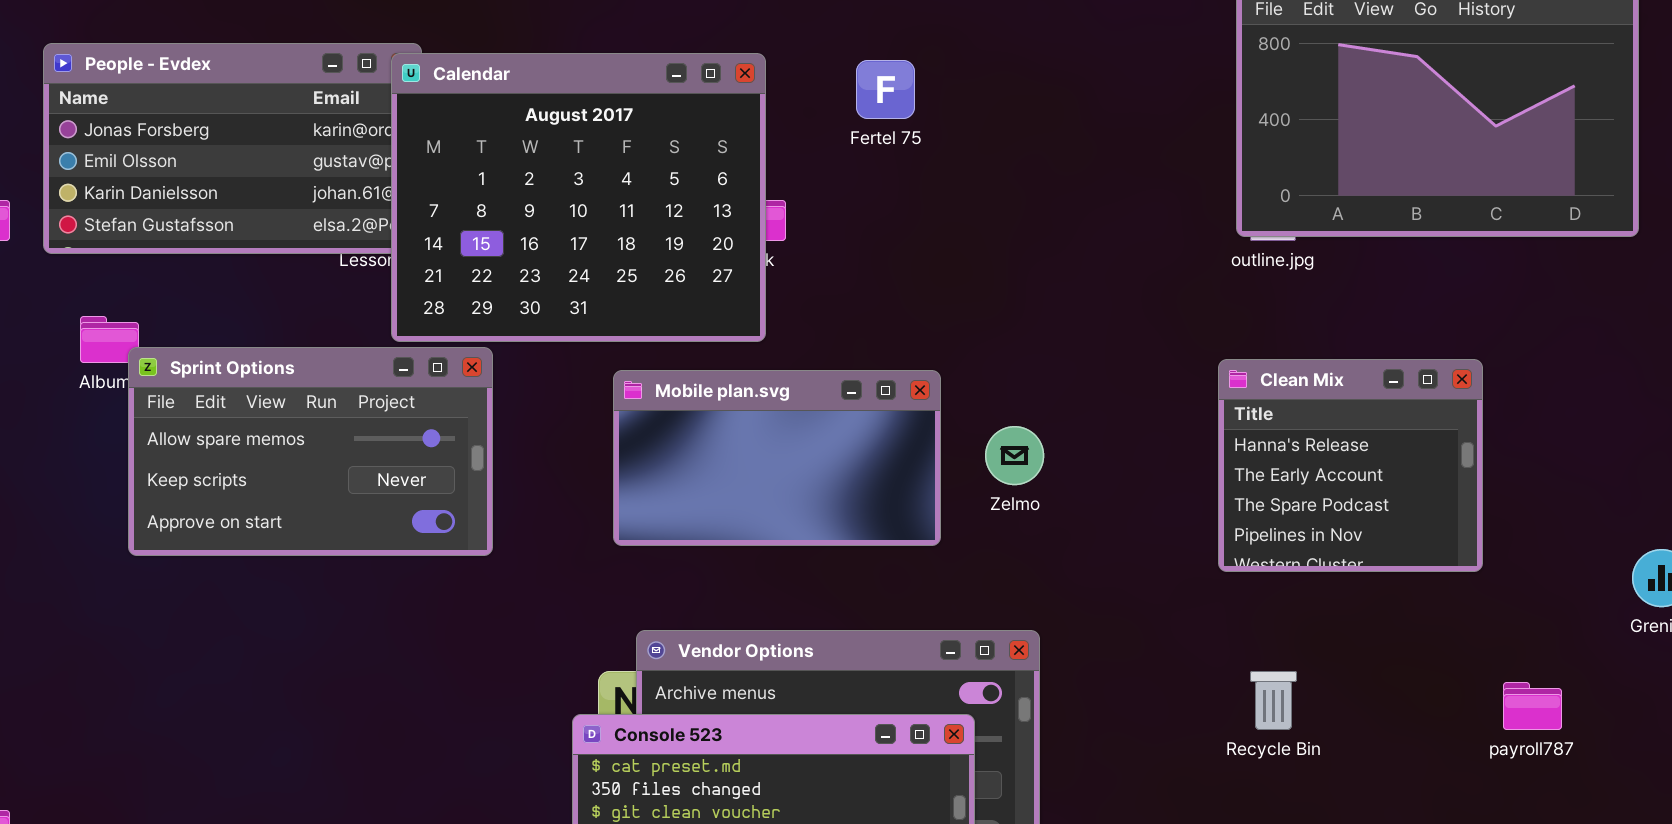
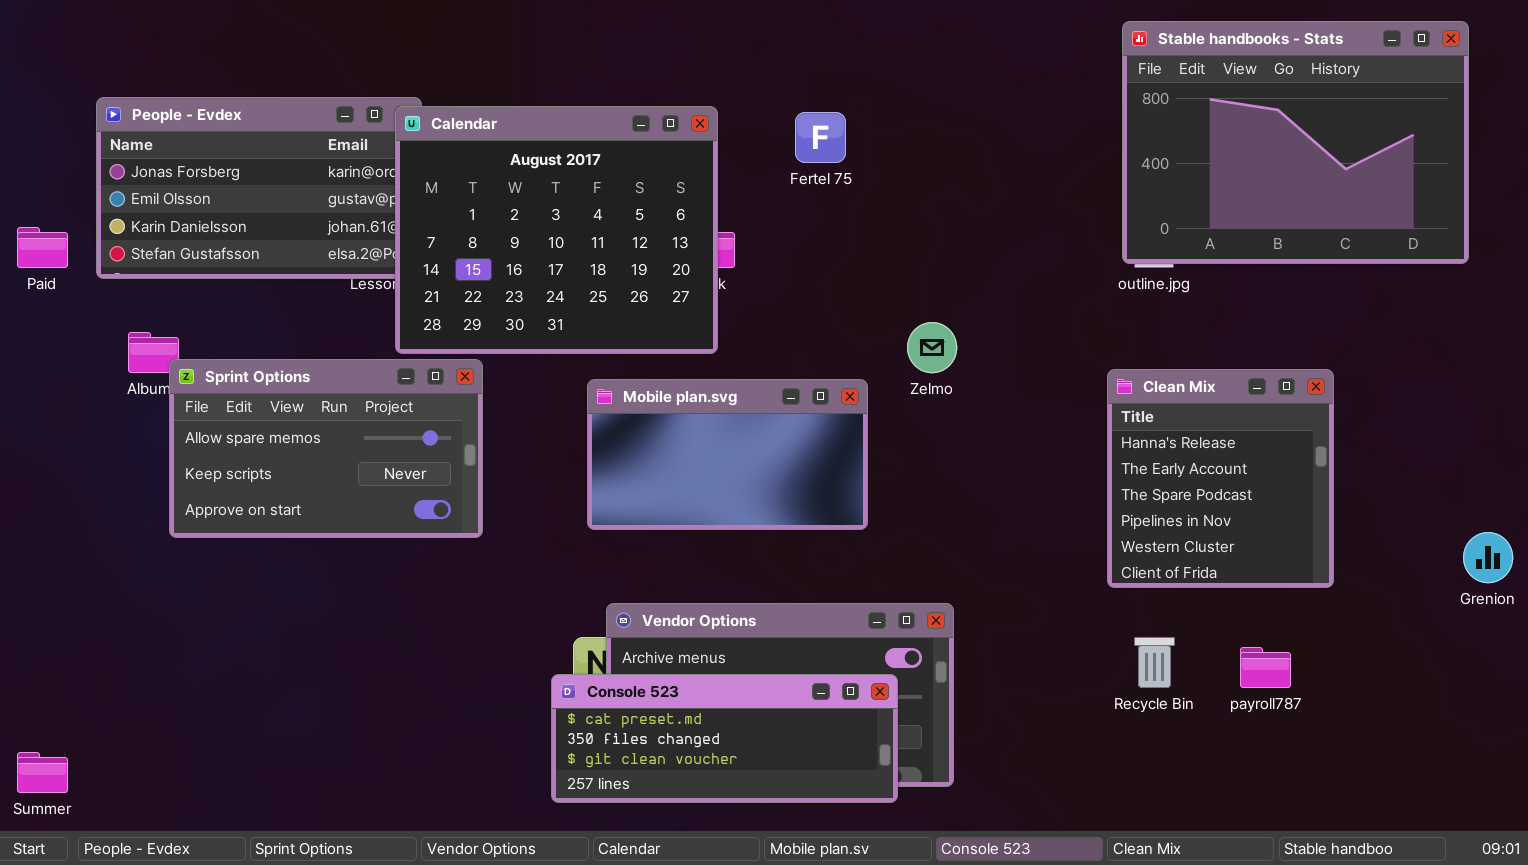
Clean Mix: [1218,359,1483,572] -> [1107,369,1334,588], resized
Zelmo: [985,426,1044,485] -> [907,322,957,373], moved
payroll787: [1503,682,1562,730] -> [1240,647,1291,688], moved

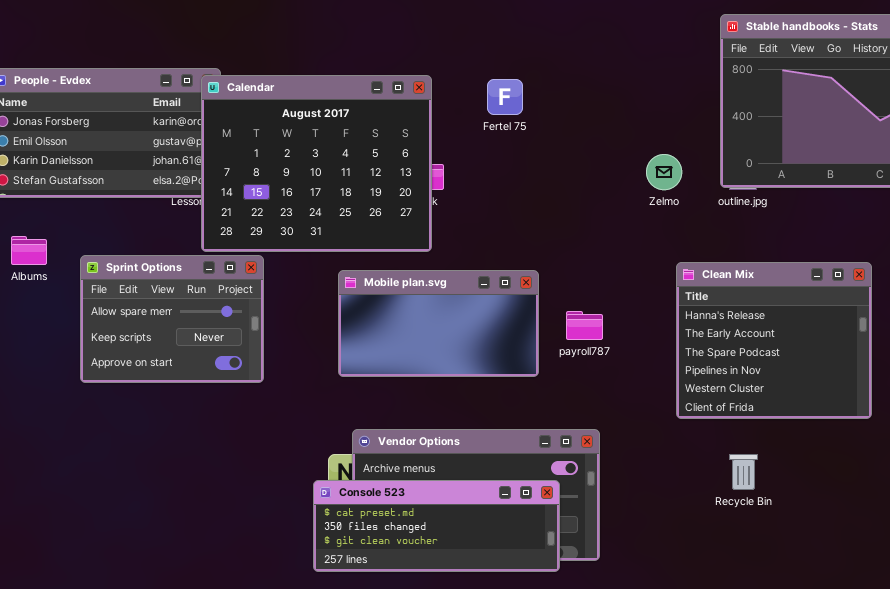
Zelmo: [907,322,957,373] -> [646,154,682,190], moved
Sprint Options: [169,359,483,538] -> [80,255,264,383], resized
Clean Mix: [1107,369,1334,588] -> [676,262,872,419], resized
payroll787: [1240,647,1291,688] -> [566,311,603,340], moved

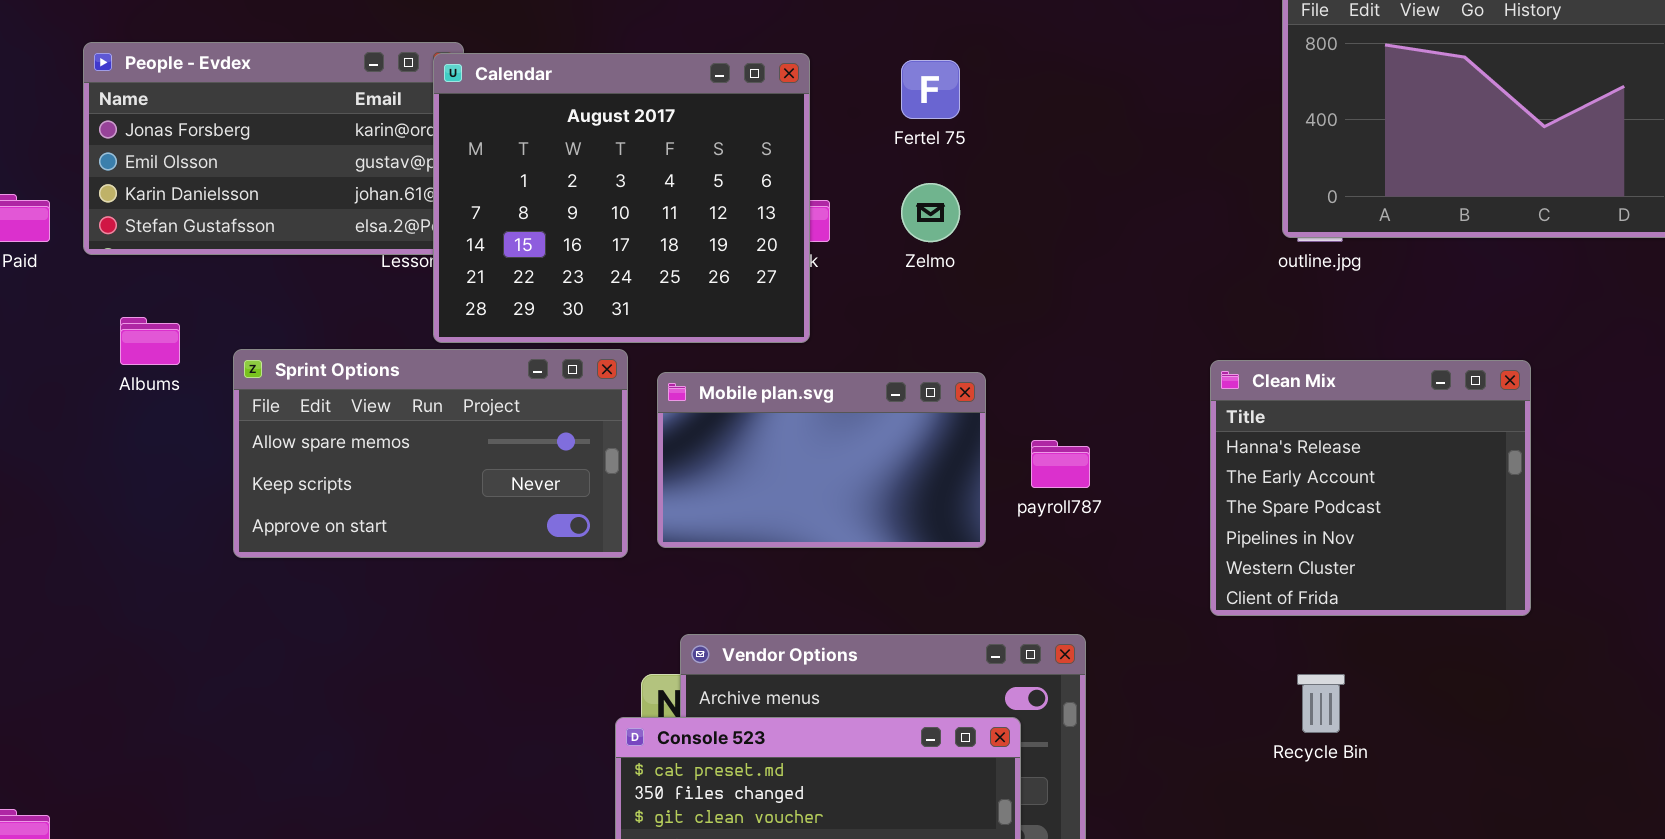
Zelmo: [646,154,682,190] -> [901,183,960,242], moved
Sprint Options: [80,255,264,383] -> [233,349,628,558], resized

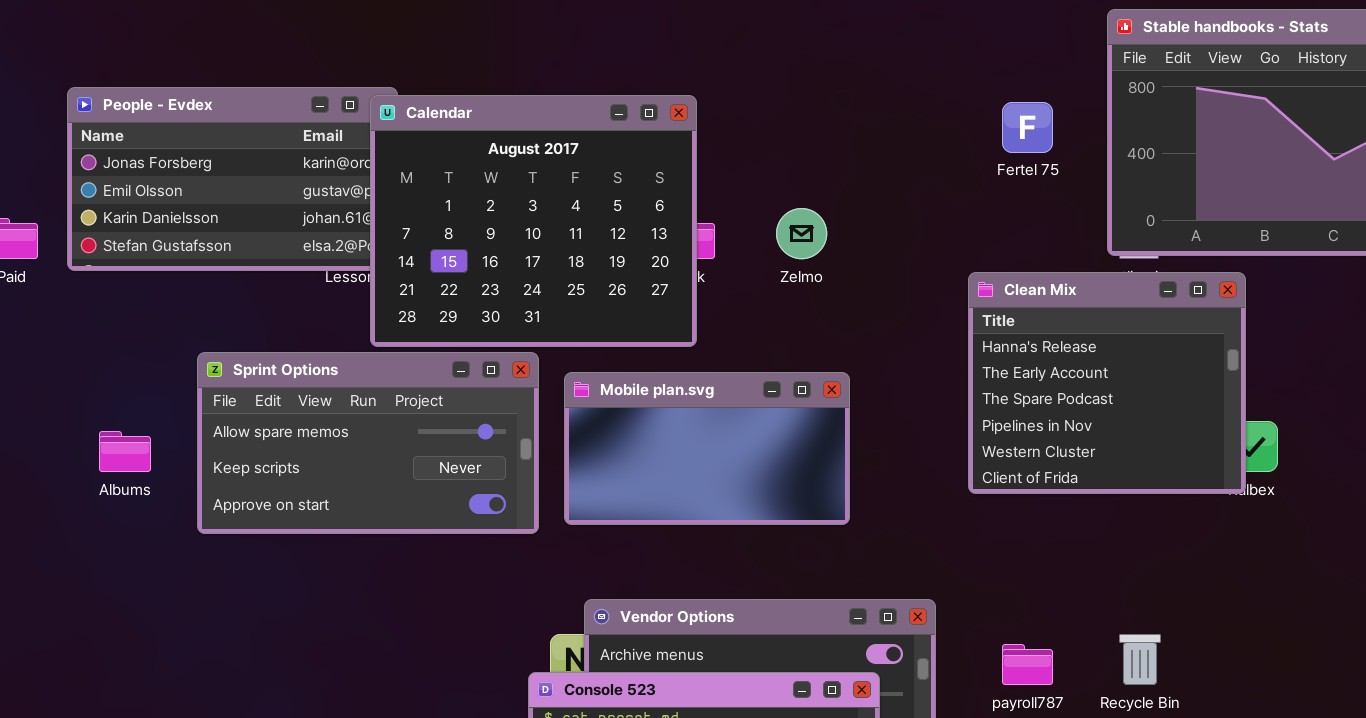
Fertel 75: [901,60,960,119] -> [1002,102,1053,153], moved
Albums: [120,317,180,365] -> [99,431,151,472], moved
Clean Mix: [1210,360,1531,616] -> [968,272,1246,494], moved
payroll787: [1031,440,1090,488] -> [1002,644,1053,685], moved

